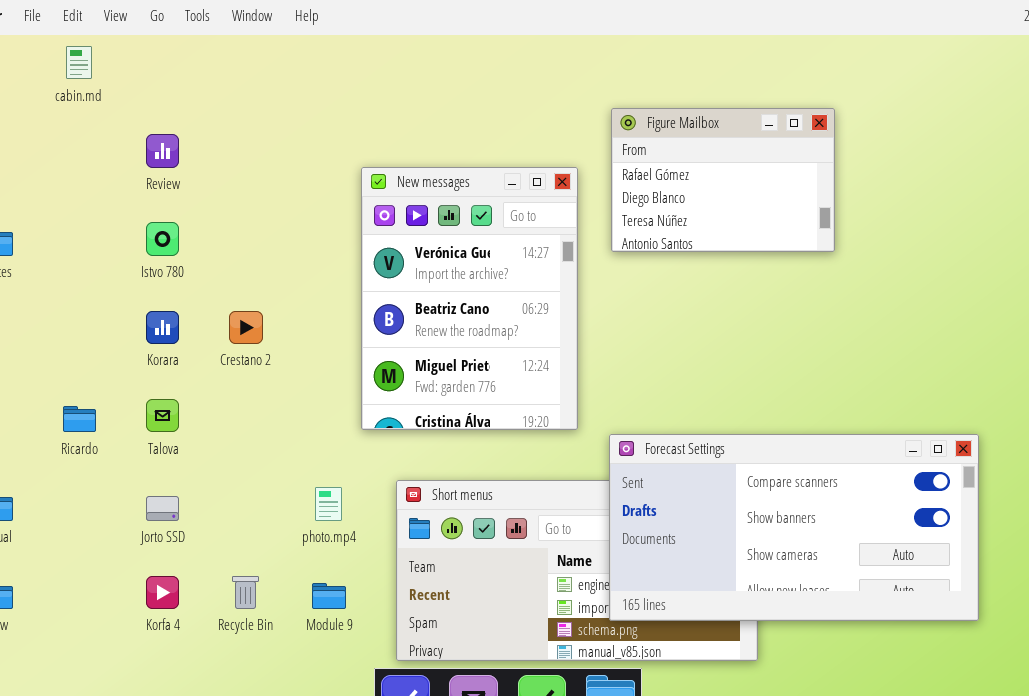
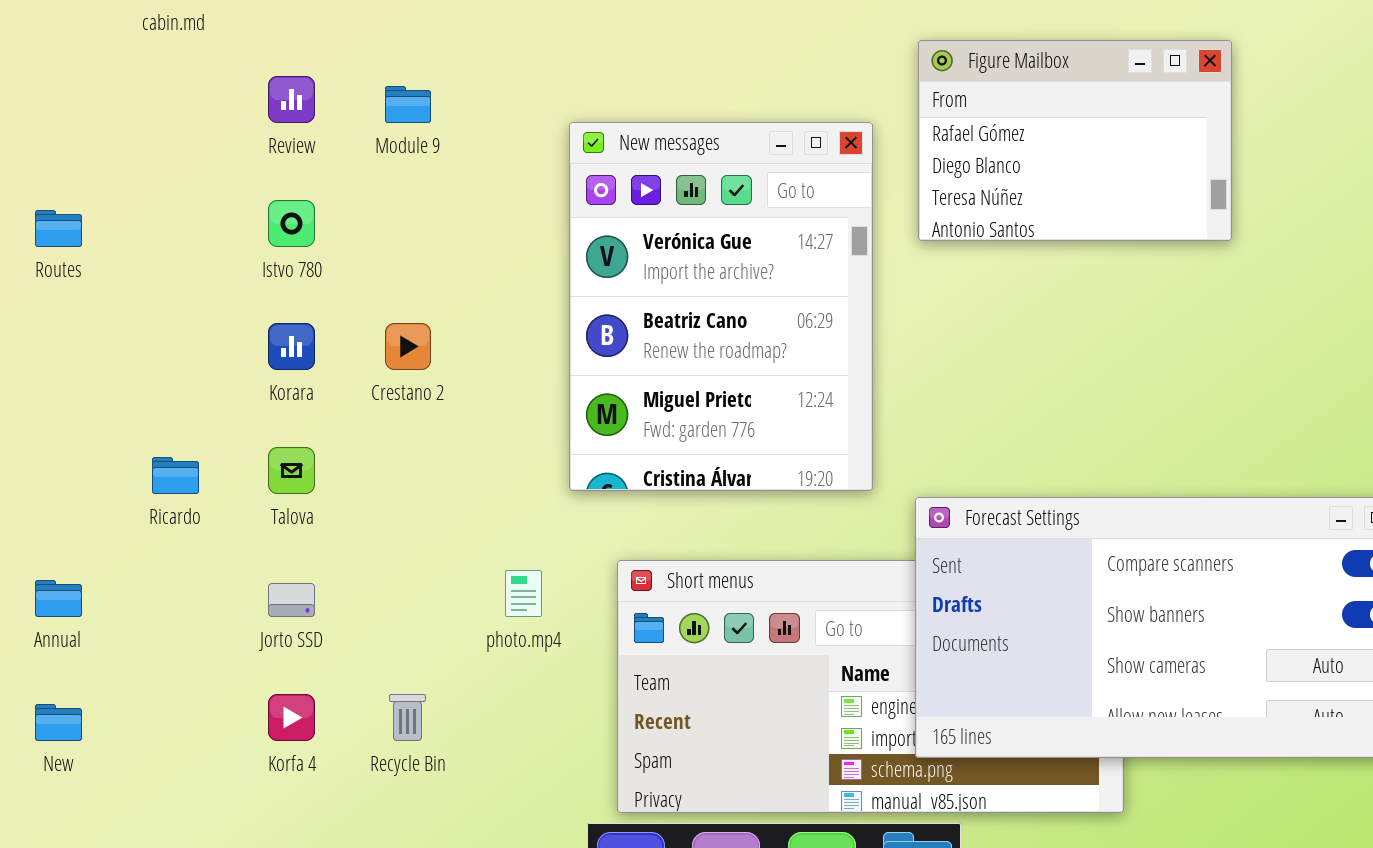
Module 9: [312,583,346,609] -> [385,86,431,123], moved

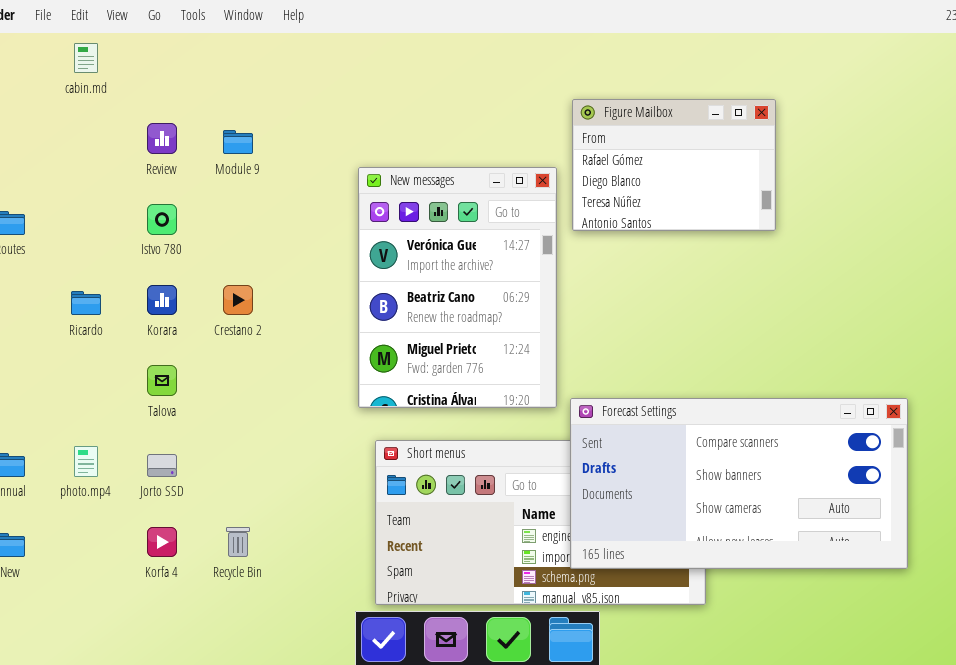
New messages: [569,122,873,491] -> [358,167,557,408], moved
Ricardo: [152,457,199,494] -> [71,291,101,315], moved
photo.mp4: [505,570,542,617] -> [74,446,98,477], moved

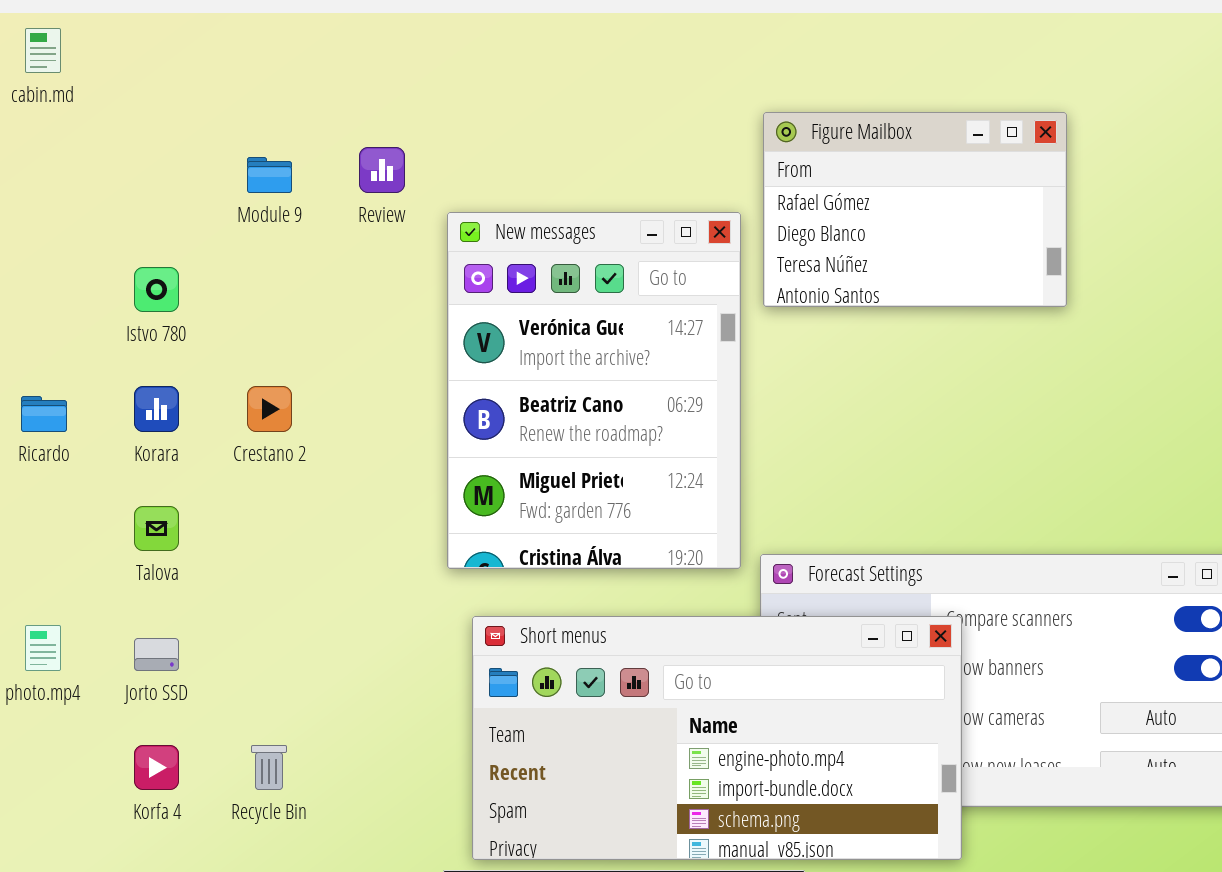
Review: [147,123,177,154] -> [359,147,405,193], moved
Short menus: [375,440,706,605] -> [472,616,962,860], raised

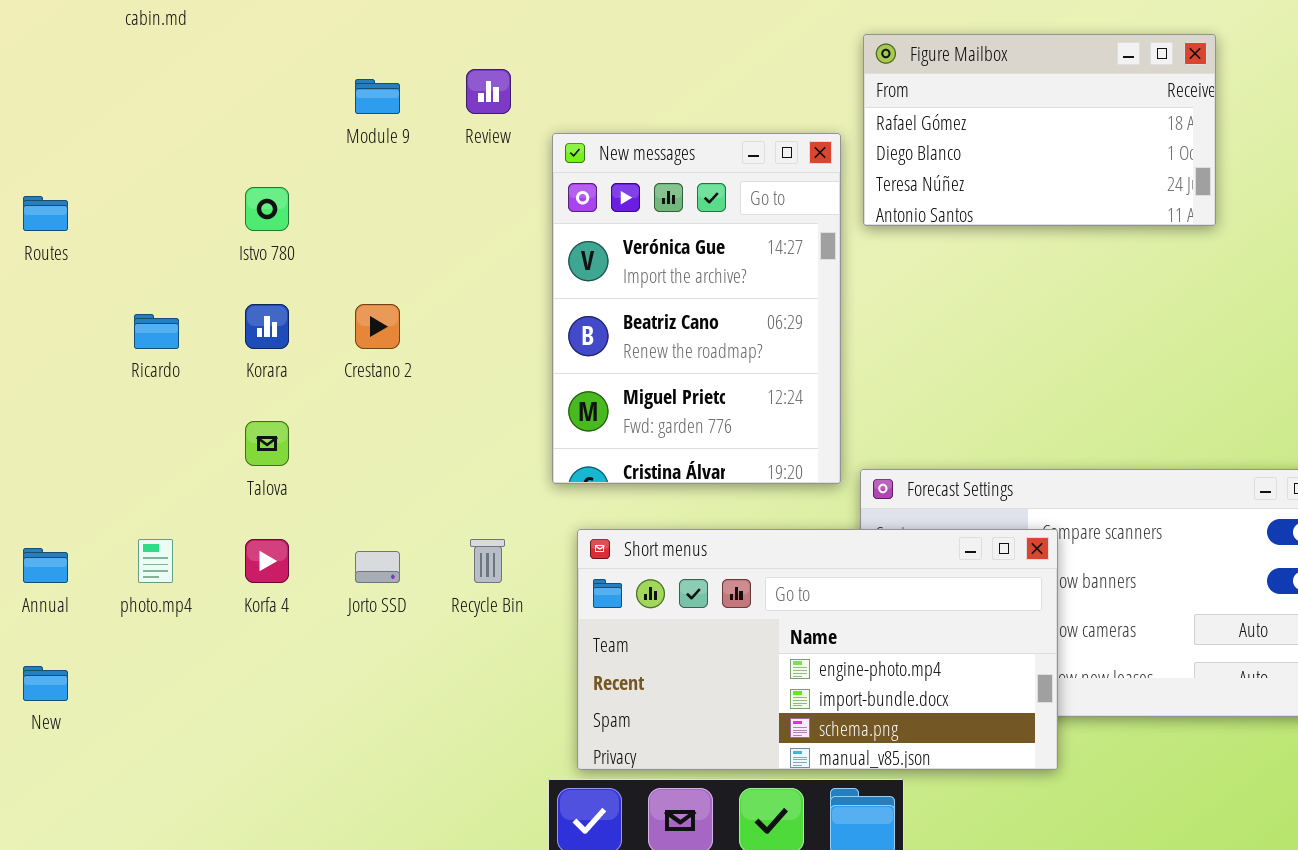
Figure Mailbox: [763,112,1067,307] -> [863,34,1216,226], resized
Jorto SSD: [134,638,179,671] -> [355,551,400,583], moved
Korfa 4: [134,745,179,790] -> [245,539,289,583], moved
Recycle Bin: [251,745,287,790] -> [470,539,505,583], moved

